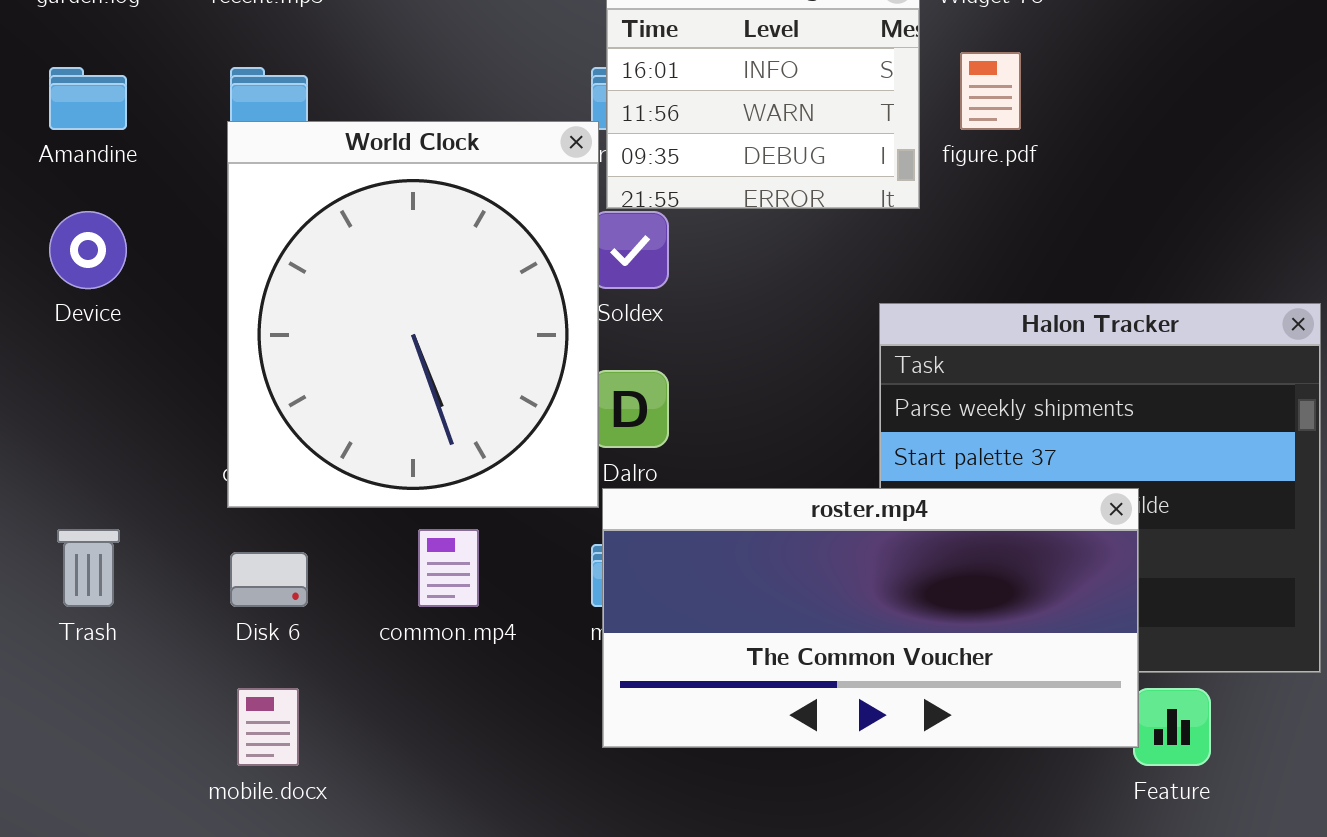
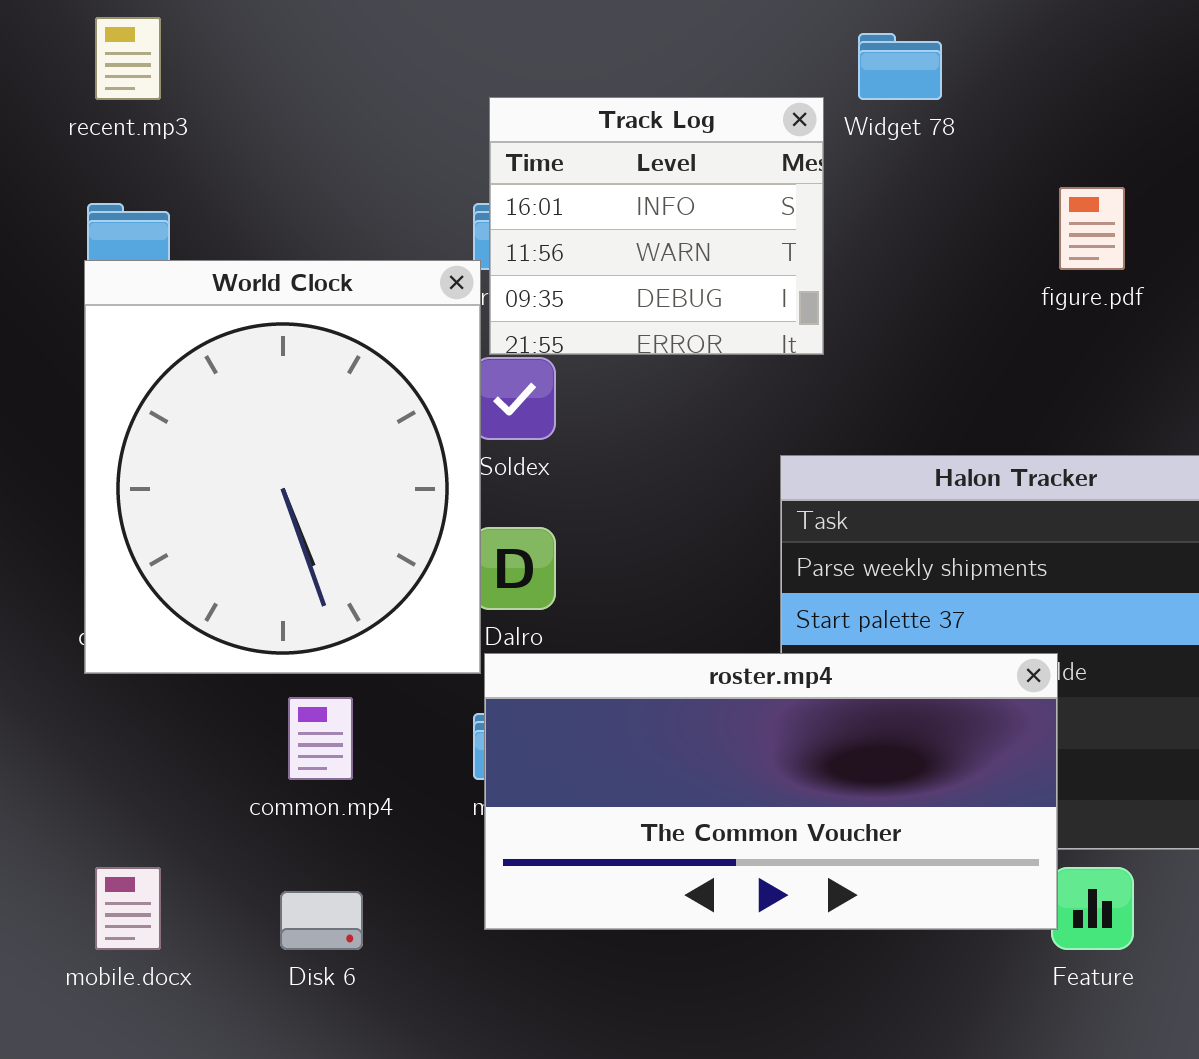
figure.pdf: [960,52,1021,130] -> [1059,187,1125,270], moved
Disk 6: [230,552,308,607] -> [280,891,363,950], moved

